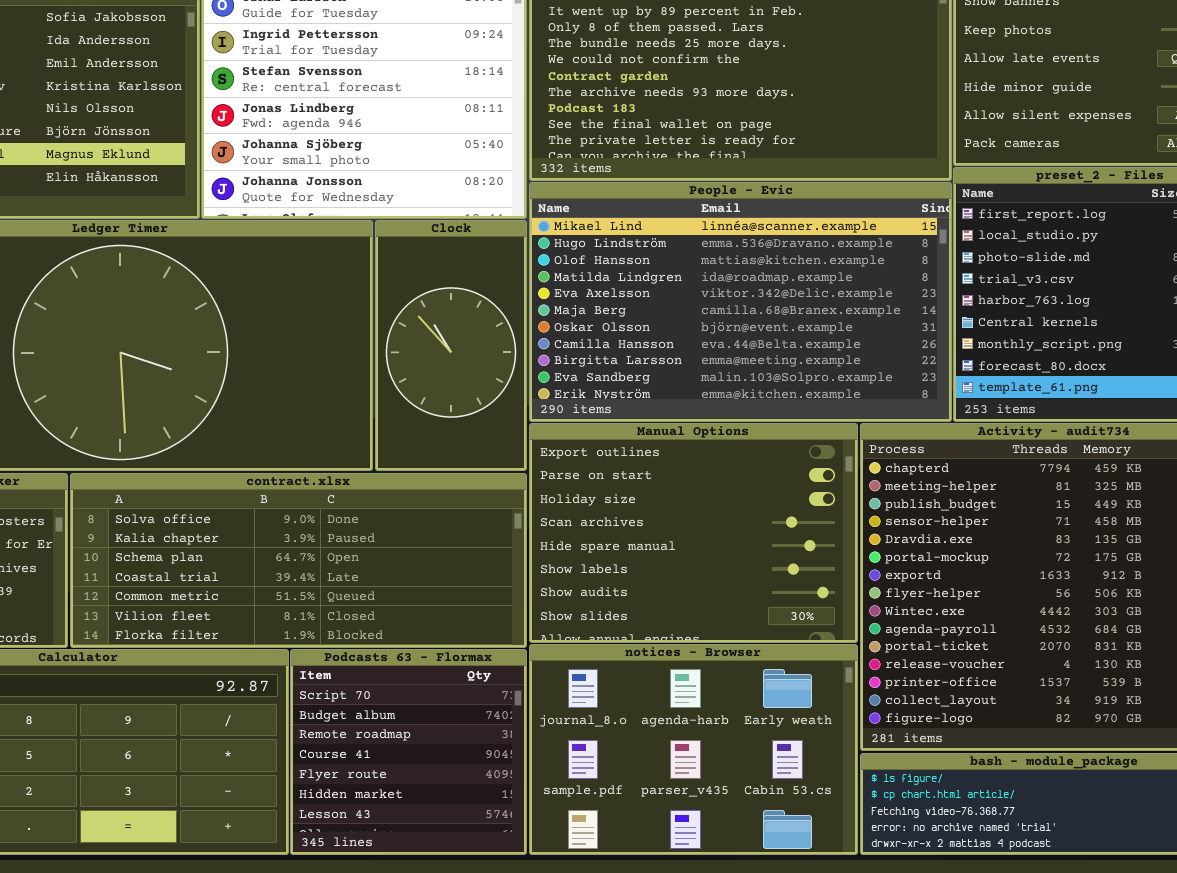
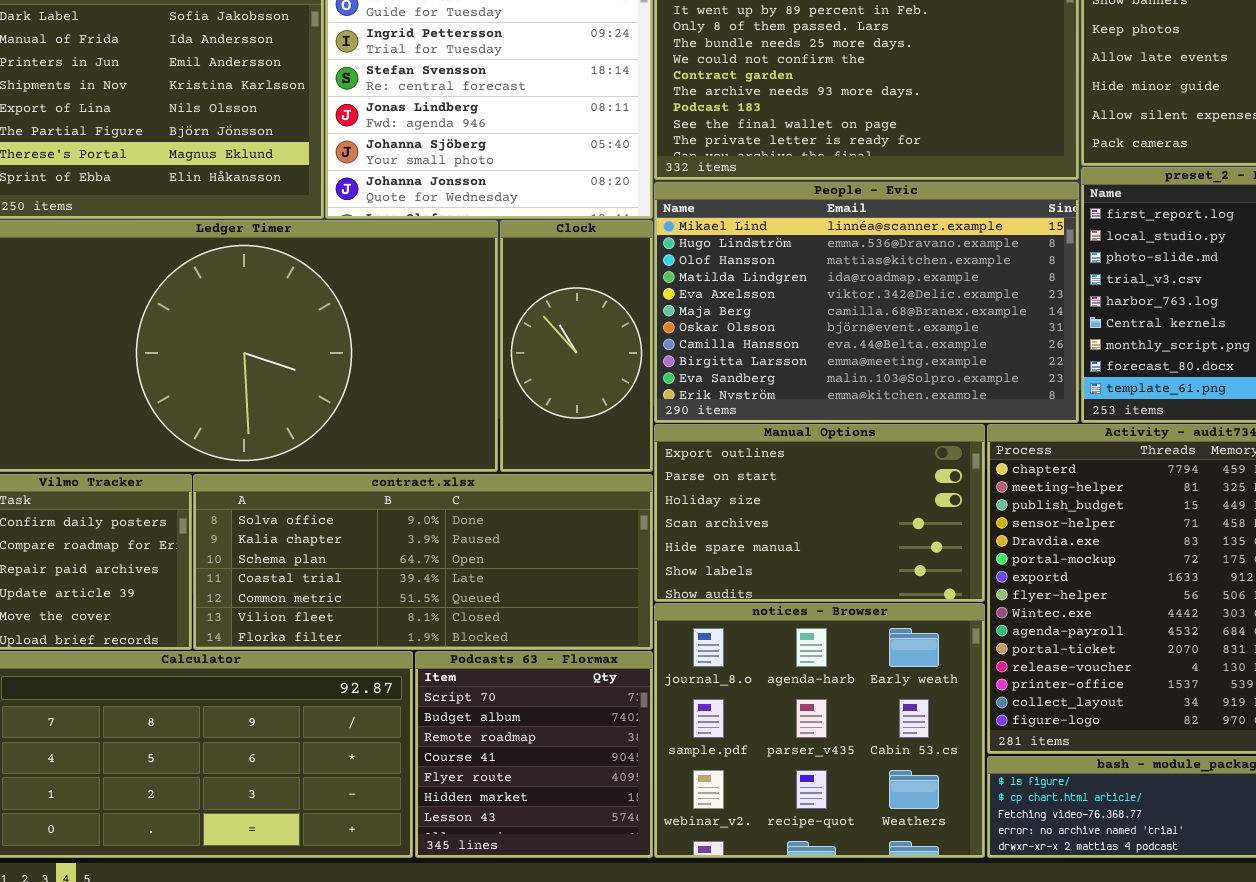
Manual Options: [529,423,858,643] -> [654,424,985,602], resized
notices - Browser: [529,644,858,855] -> [654,603,985,858], resized

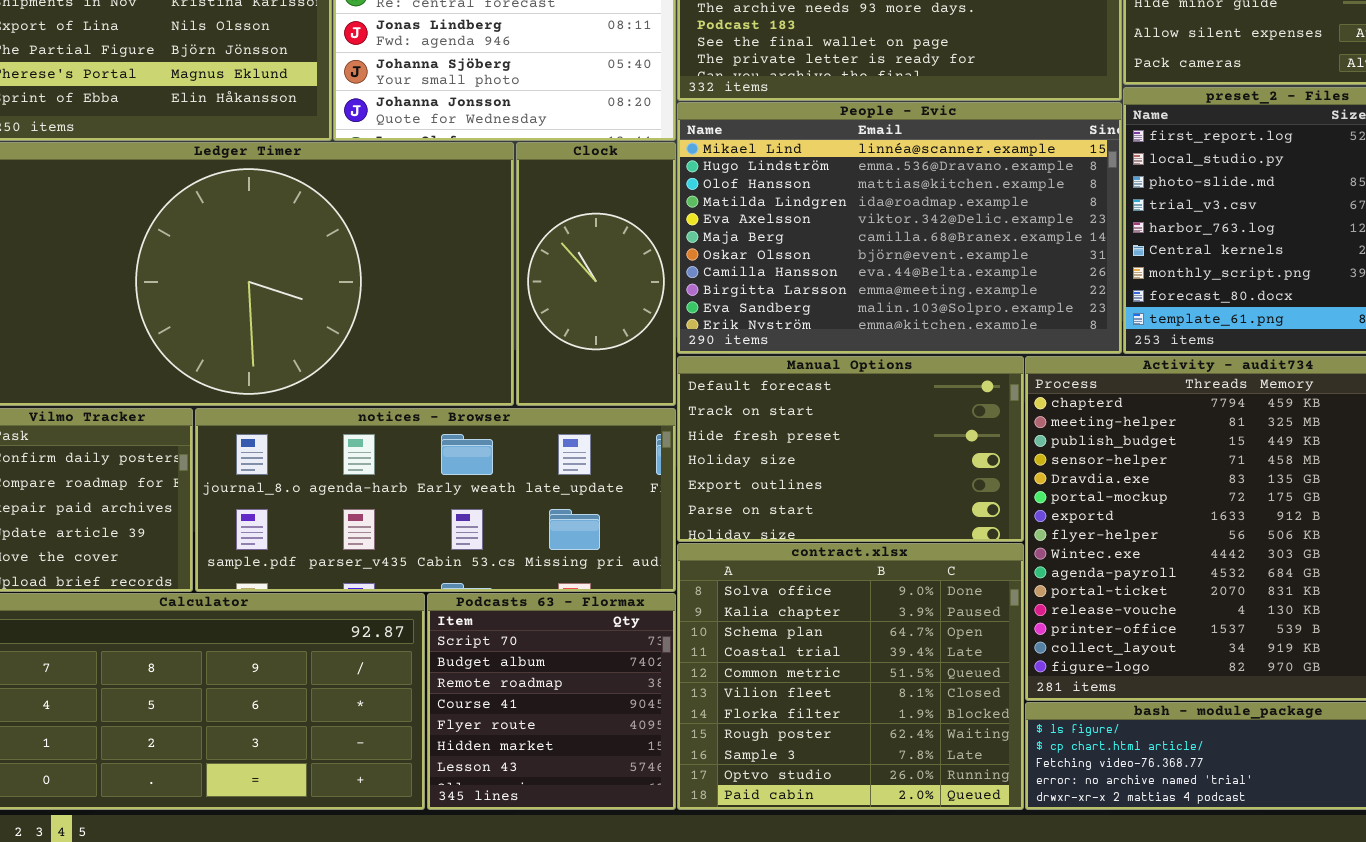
Manual Options: [654,424,985,602] -> [677,356,1024,542], scrolled up 4 rows
contract.xlsx: [193,474,653,650] -> [677,543,1024,810], moved, resized
notices - Browser: [654,603,985,858] -> [195,408,676,592], moved, resized

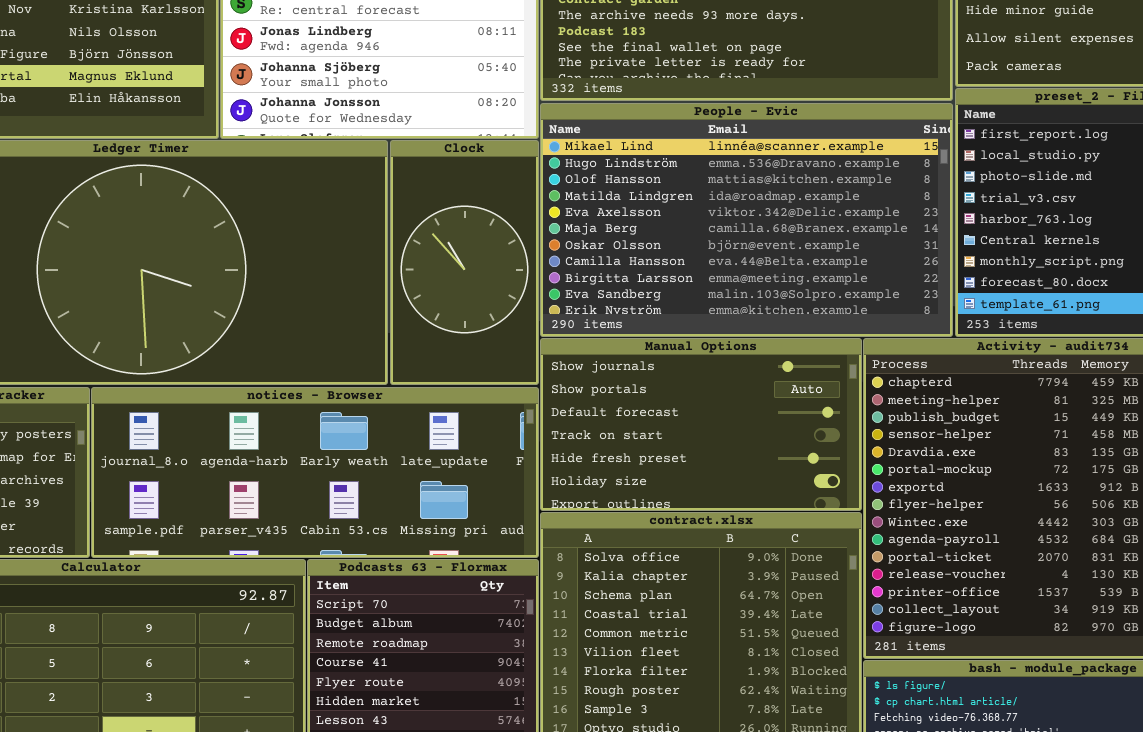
Manual Options: [677,356,1024,542] -> [540,338,862,511], scrolled up 2 rows

